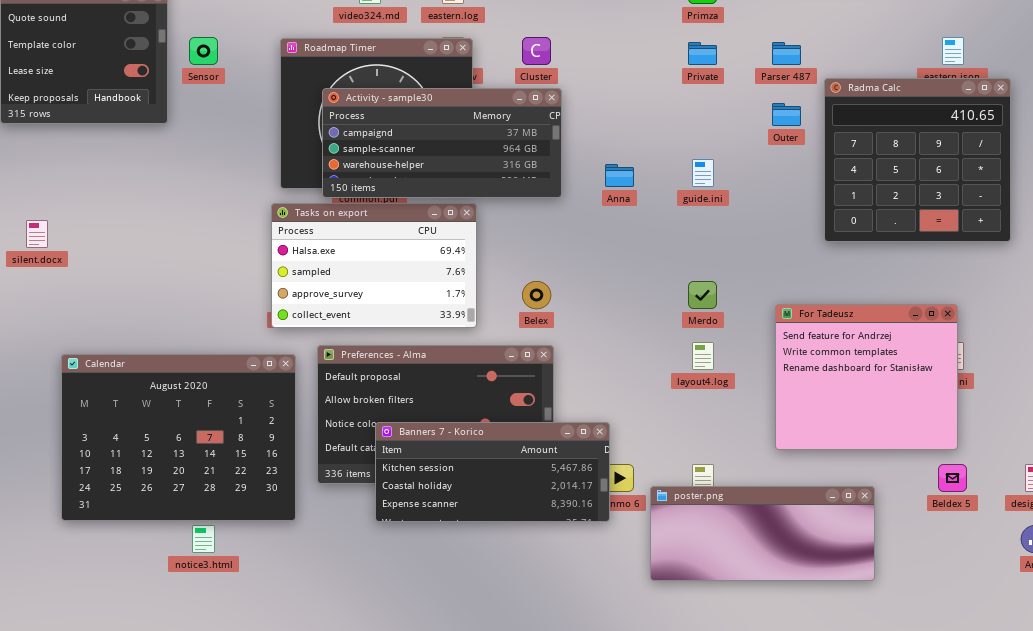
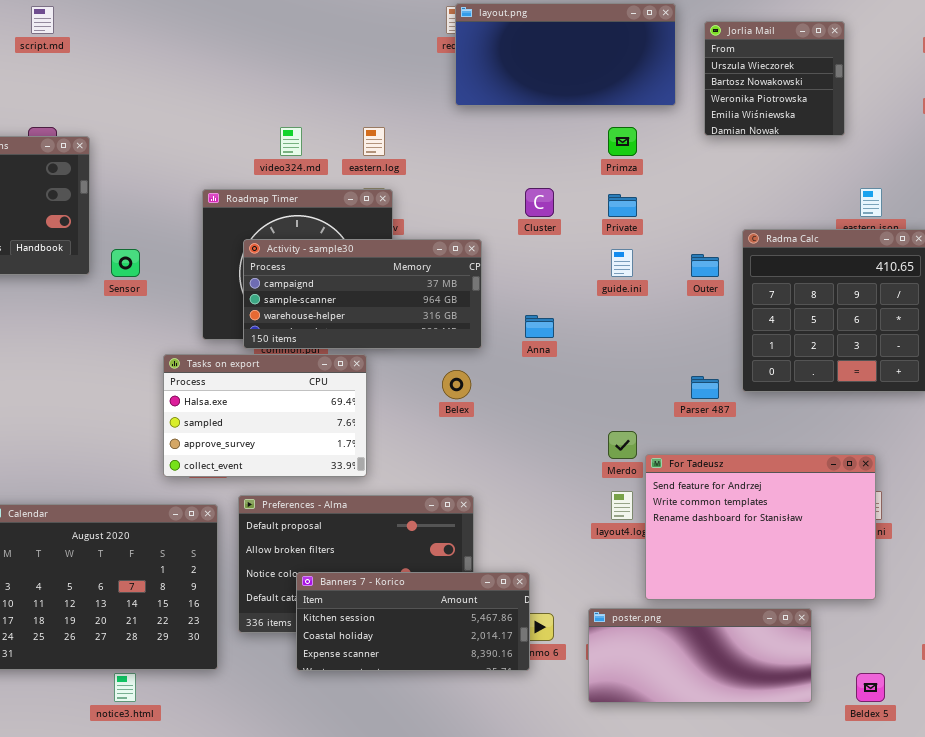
Sensor: [189,37,218,65] -> [111,249,140,277], moved
Cluster: [522,37,551,65] -> [525,188,554,217], moved
Parser 487: [772,42,801,65] -> [691,376,719,399], moved
guide.ini: [692,159,714,187] -> [611,249,633,277], moved
Tasks on export: [271,203,477,328] -> [163,354,367,477], moved
Belex: [522,281,551,309] -> [442,370,471,399], moved
For Tadeusz: [775,304,958,450] -> [645,454,876,600], resized
Beldex 5: [938,464,967,492] -> [856,673,885,702], moved
poster.png: [650,486,875,581] -> [588,608,812,703], moved

